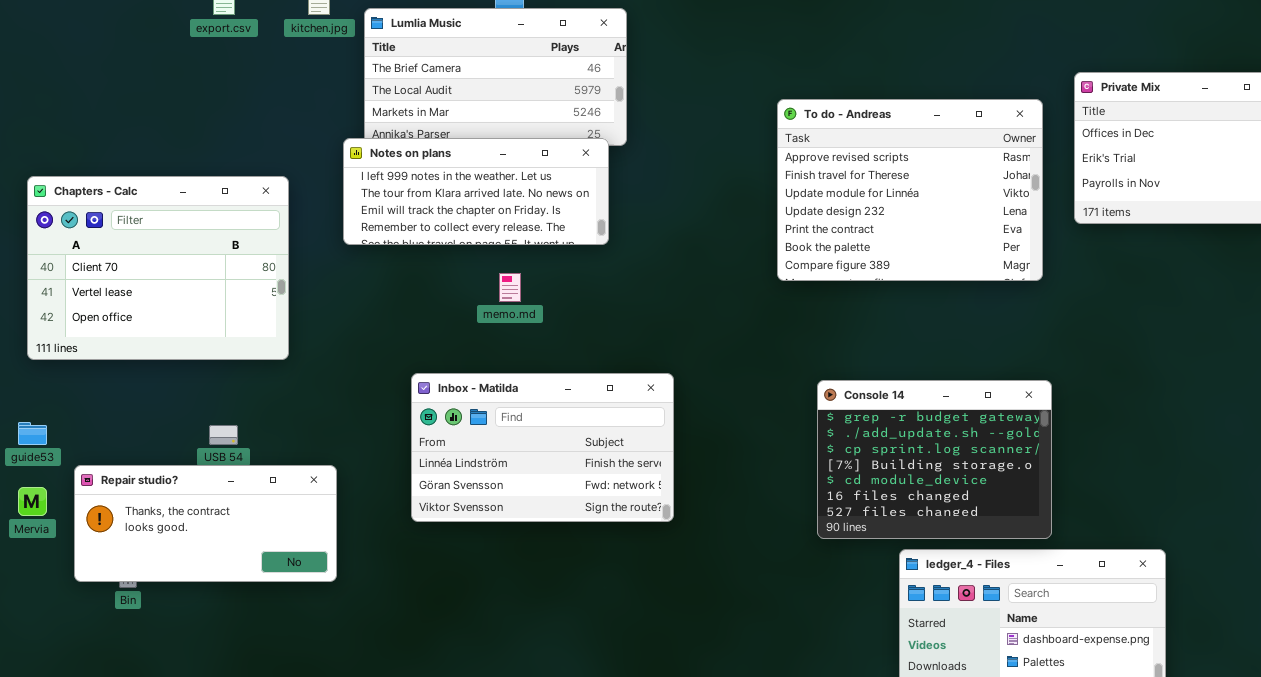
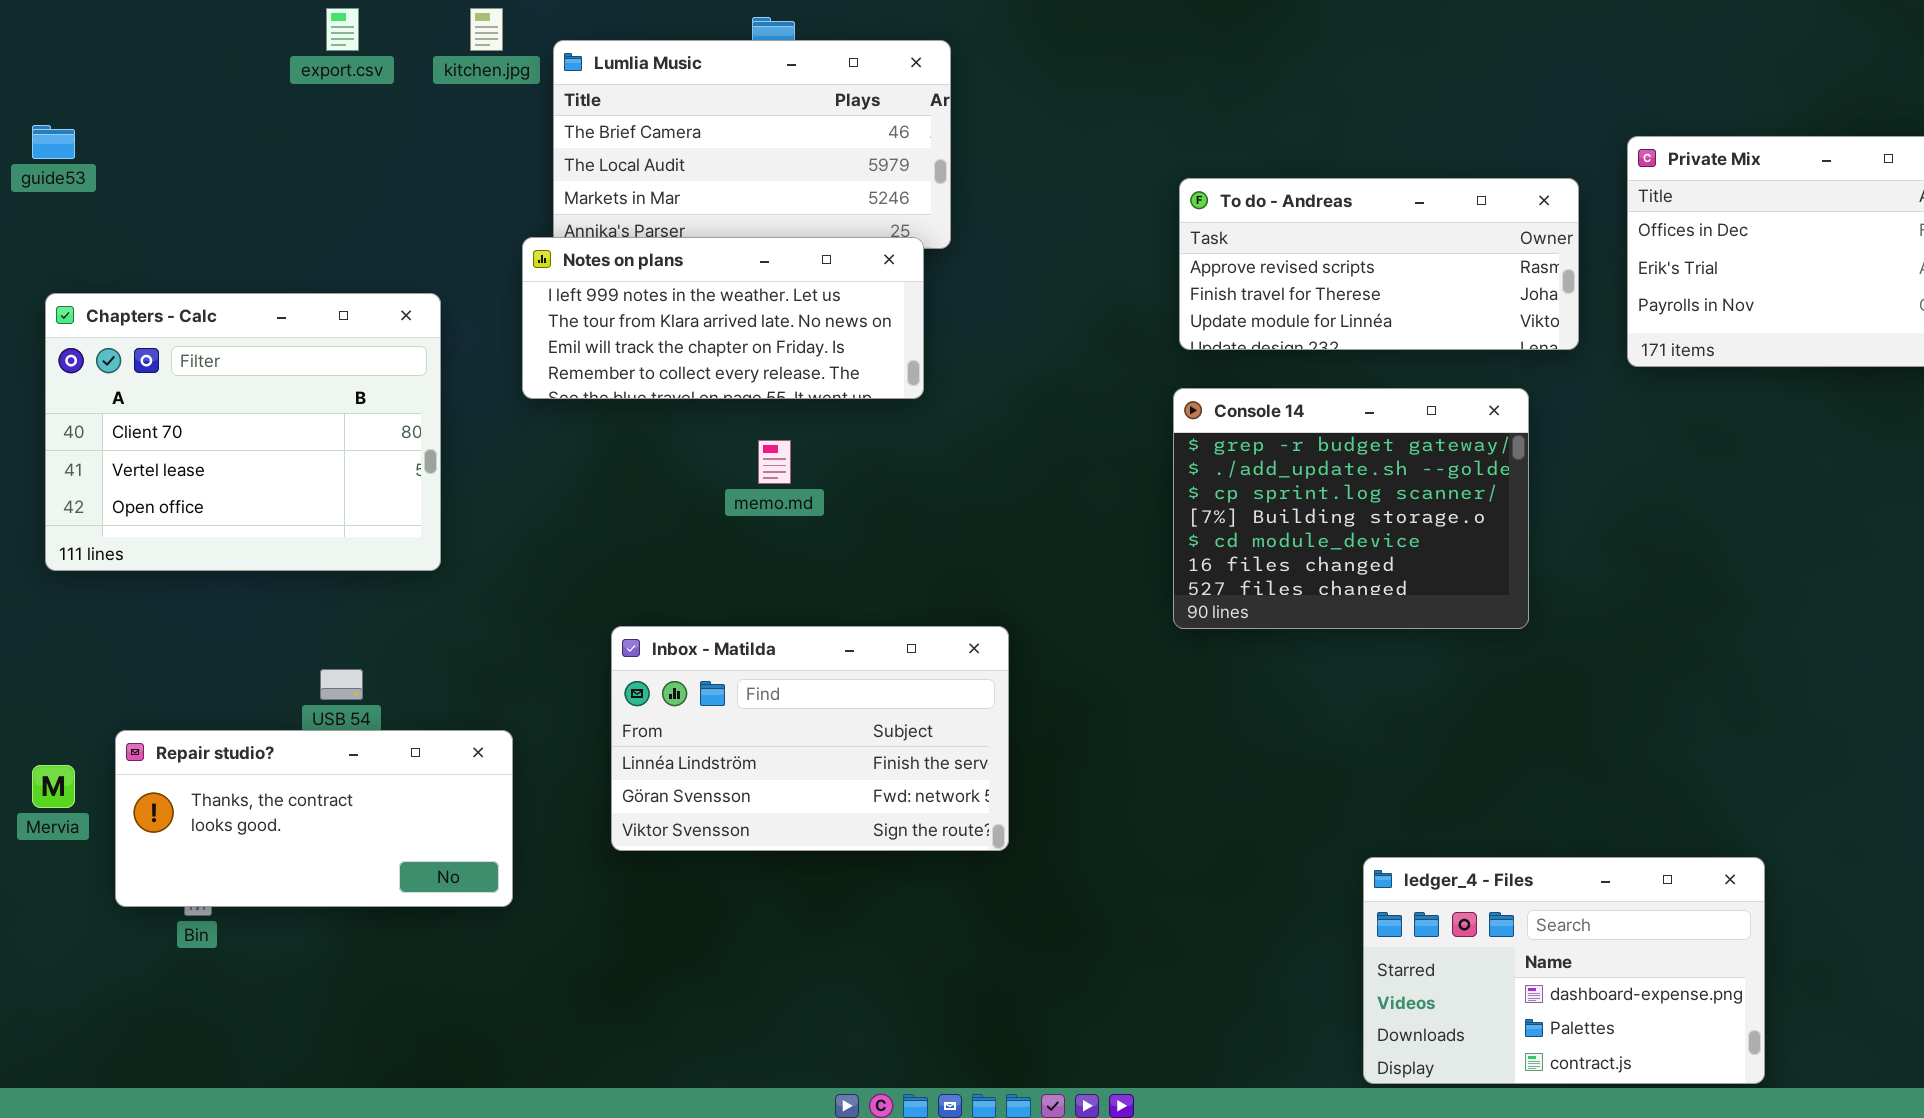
To do - Andreas: [777,99,1043,281] -> [1179,178,1579,350], resized
Inbox - Matilda: [411,373,674,522] -> [611,626,1009,851], moved
Console 14: [817,380,1052,539] -> [1173,388,1529,629], moved
guide53: [18,422,47,445] -> [32,125,75,159], moved

